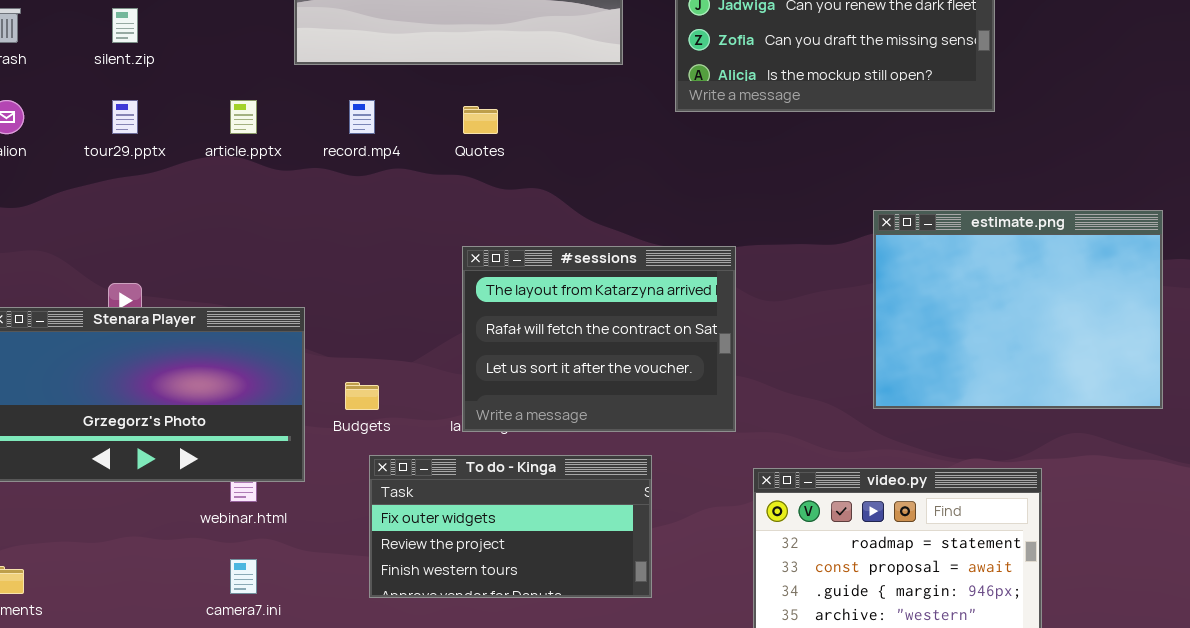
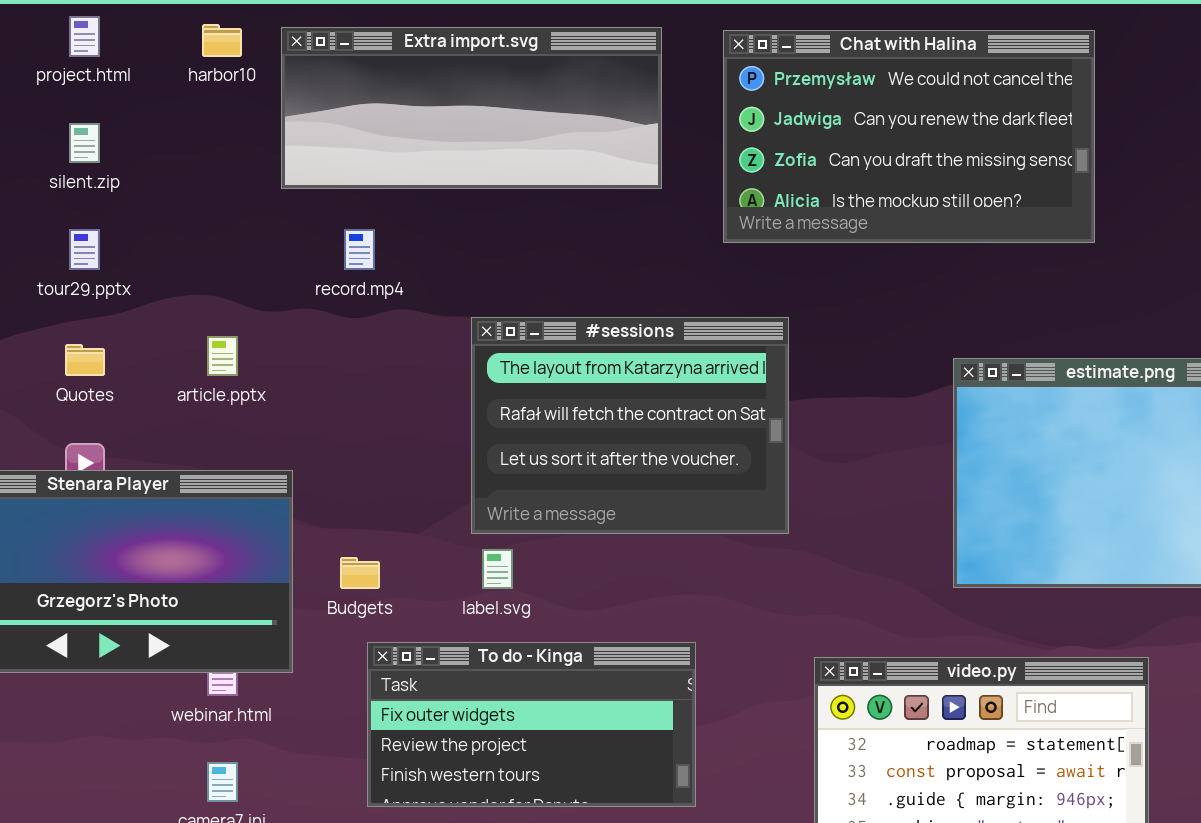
article.pptx: [230,100,257,134] -> [207,336,238,376], moved
Quotes: [463,106,498,134] -> [65,344,105,376], moved
#sessions: [462,246,736,432] -> [471,317,789,534], moved

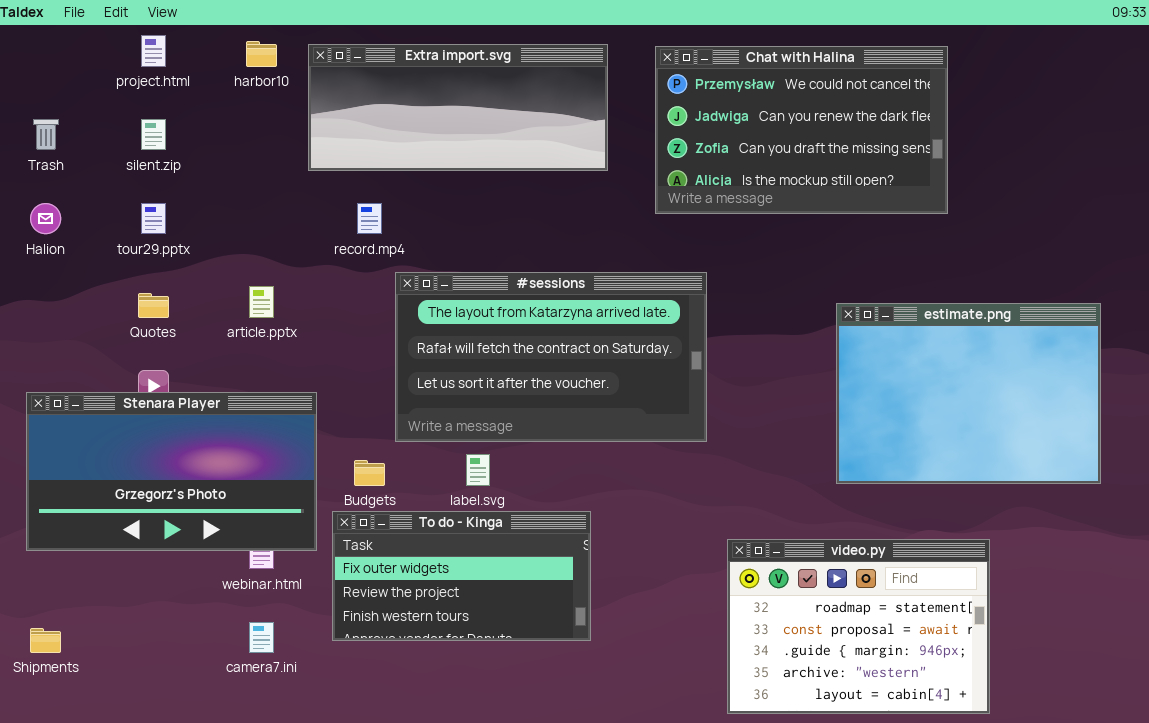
#sessions: [471,317,789,534] -> [395,272,707,442], resized
To do - Kinga: [367,642,696,807] -> [332,511,591,641], moved

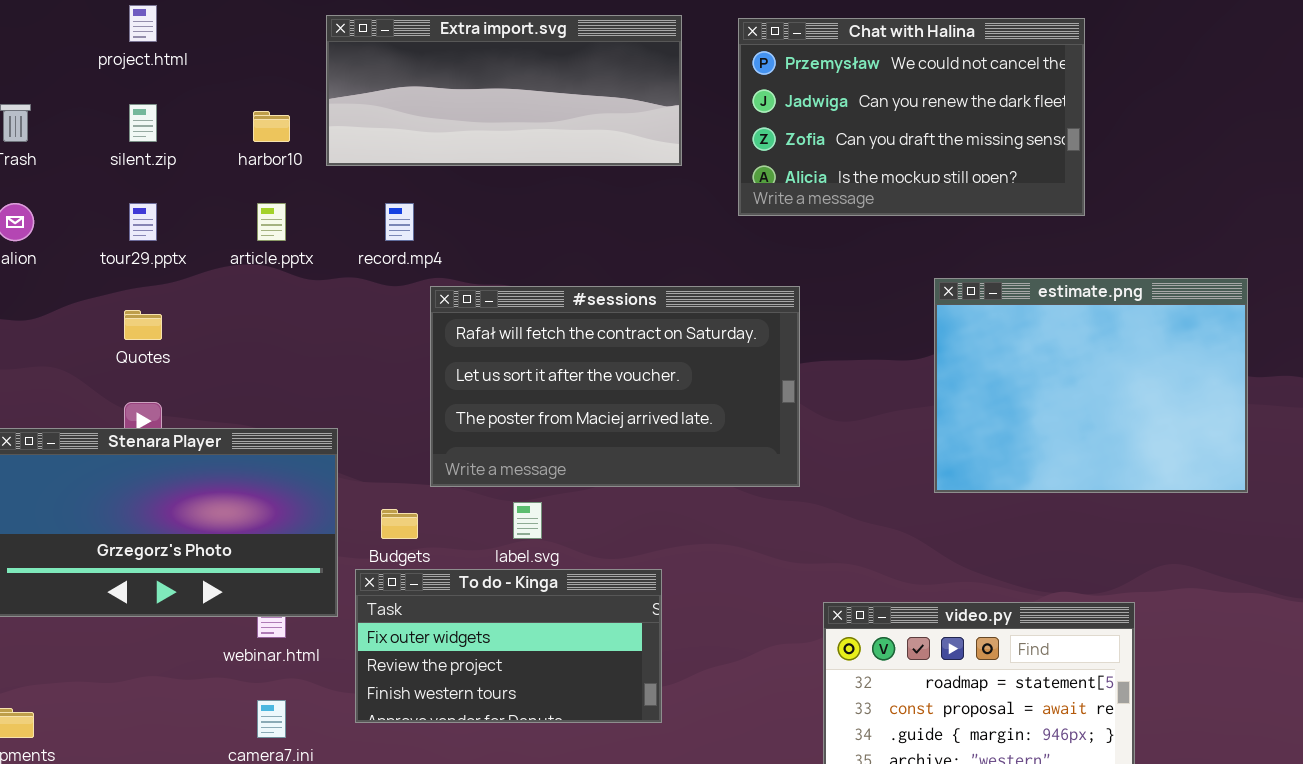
harbor10: [246,41,277,67] -> [253,111,290,142], moved
#sessions: [395,272,707,442] -> [430,286,800,487], scrolled down 1 row
article.pptx: [249,286,274,318] -> [257,203,286,241], moved
estimate.png: [836,303,1101,484] -> [934,278,1248,493], moved

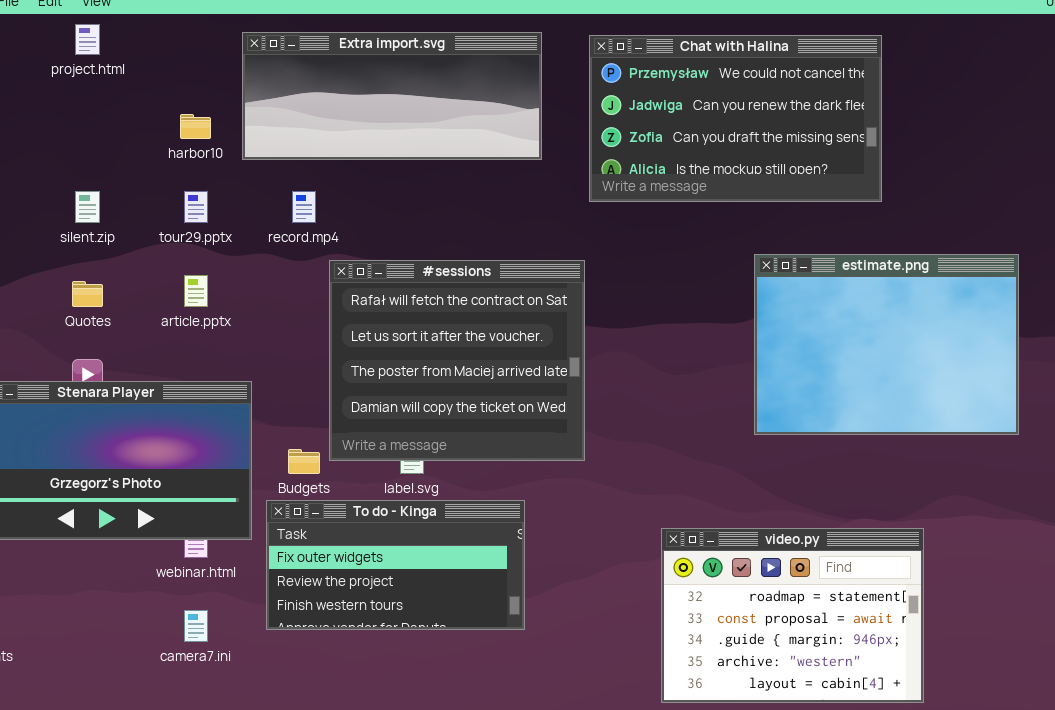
silent.zip: [129,104,157,142] -> [75,191,100,223], moved
tour29.pptx: [129,203,157,241] -> [184,191,208,223], moved
article.pptx: [257,203,286,241] -> [184,275,208,307], moved
#sessions: [430,286,800,487] -> [329,260,585,461], resized

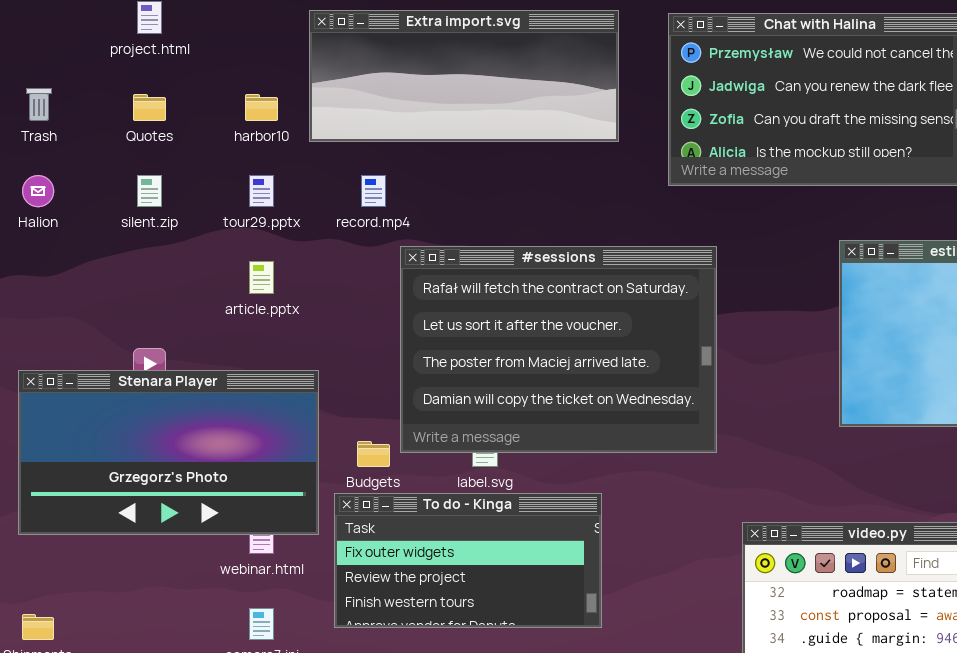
#sessions: [329,260,585,461] -> [400,246,717,453], resized
Quotes: [72,281,103,307] -> [133,94,166,121], moved

